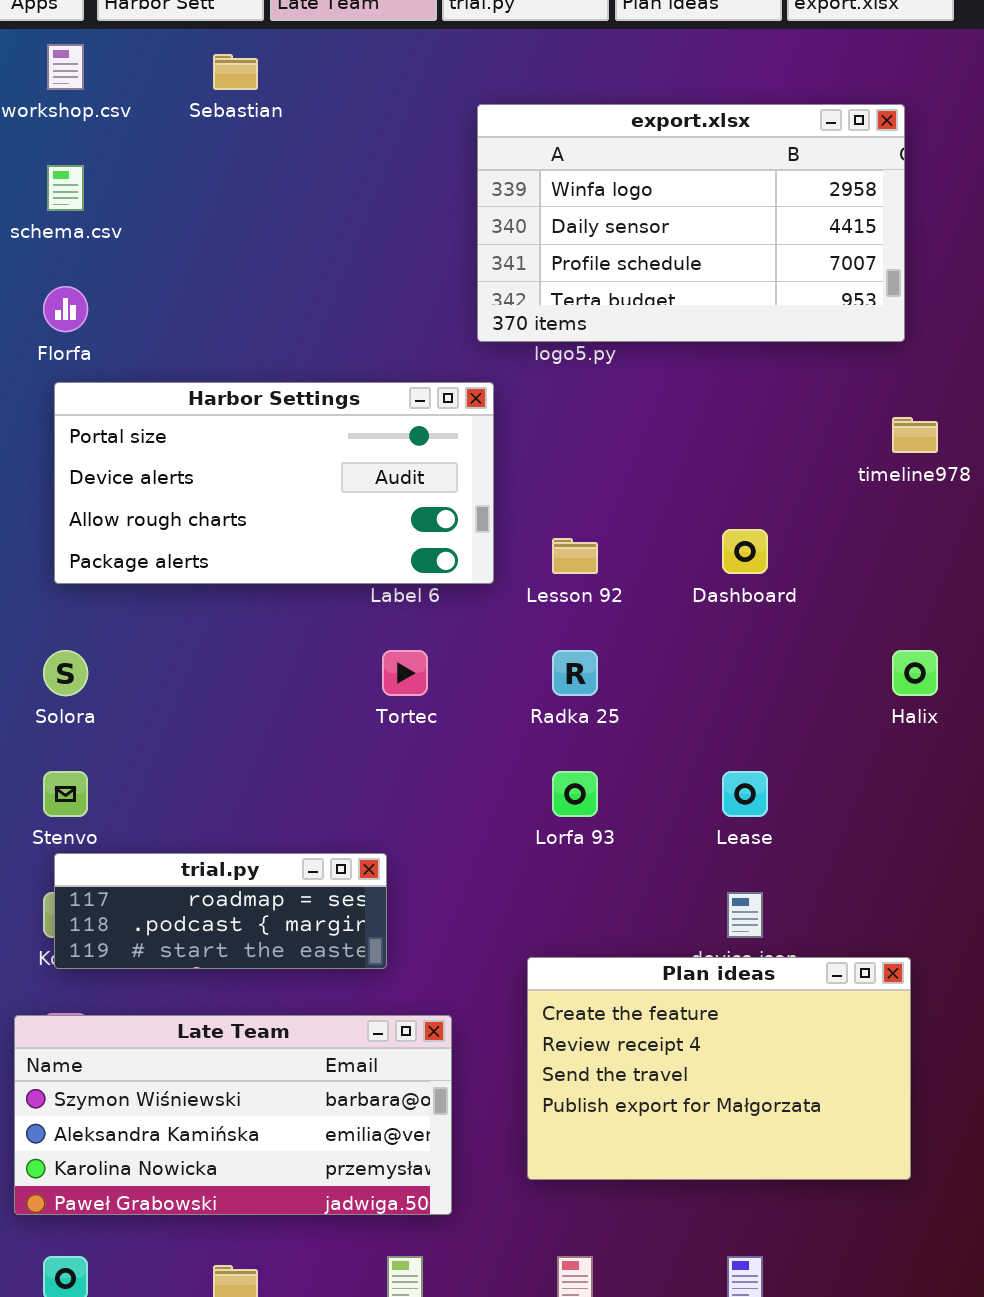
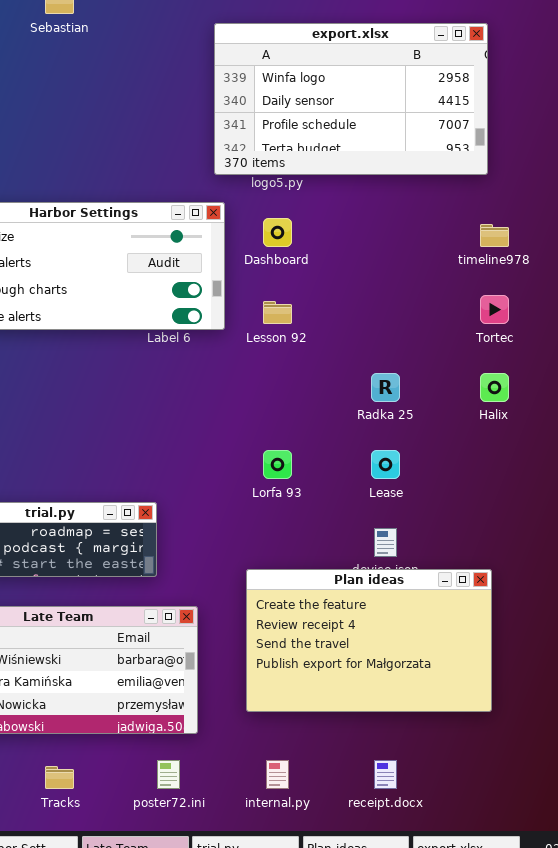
Dashboard: [722,529,768,574] -> [263,218,292,247], moved
Tortec: [382,650,428,696] -> [480,295,509,324], moved
Radka 25: [552,650,598,696] -> [371,373,400,402], moved

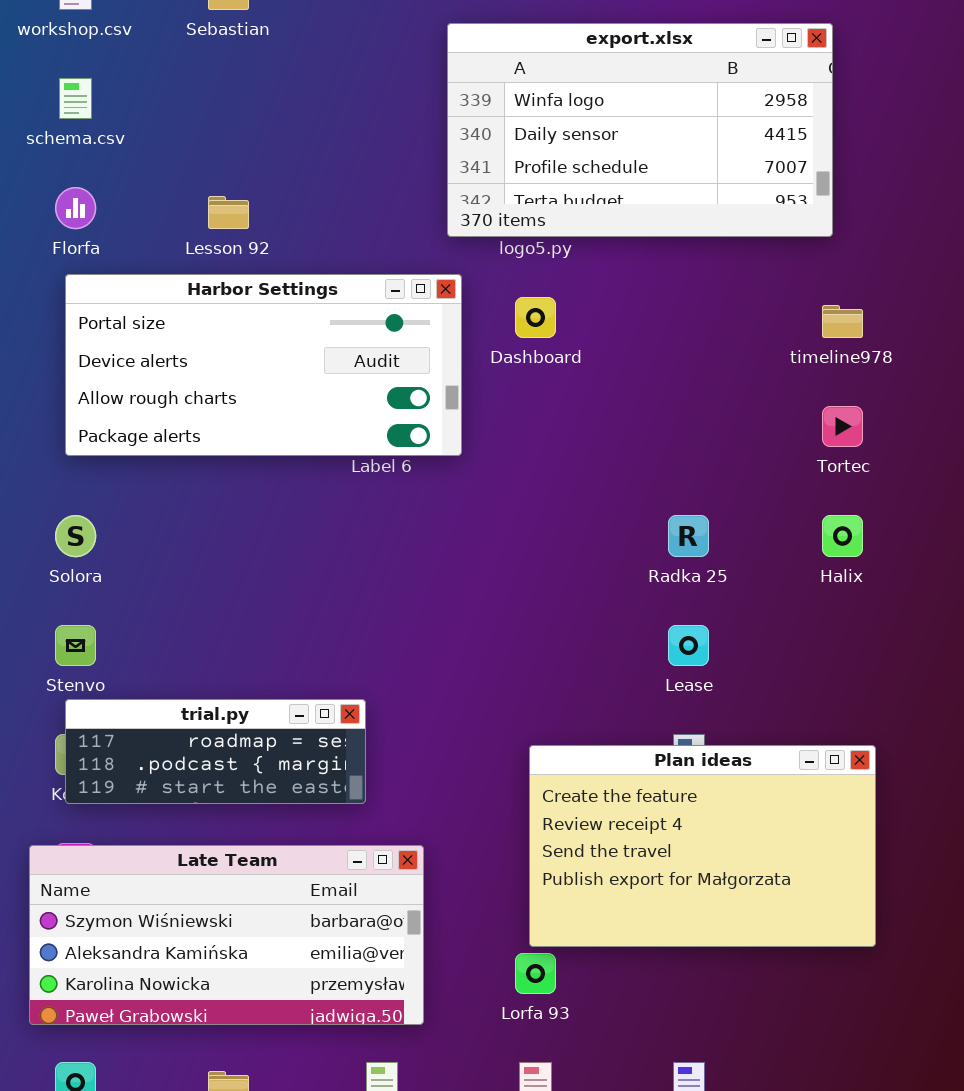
Lesson 92: [263,301,292,324] -> [208,196,249,229], moved
Lorfa 93: [263,450,292,479] -> [515,953,556,994], moved
Plan ideas: [246,569,492,712] -> [529,745,876,947], moved

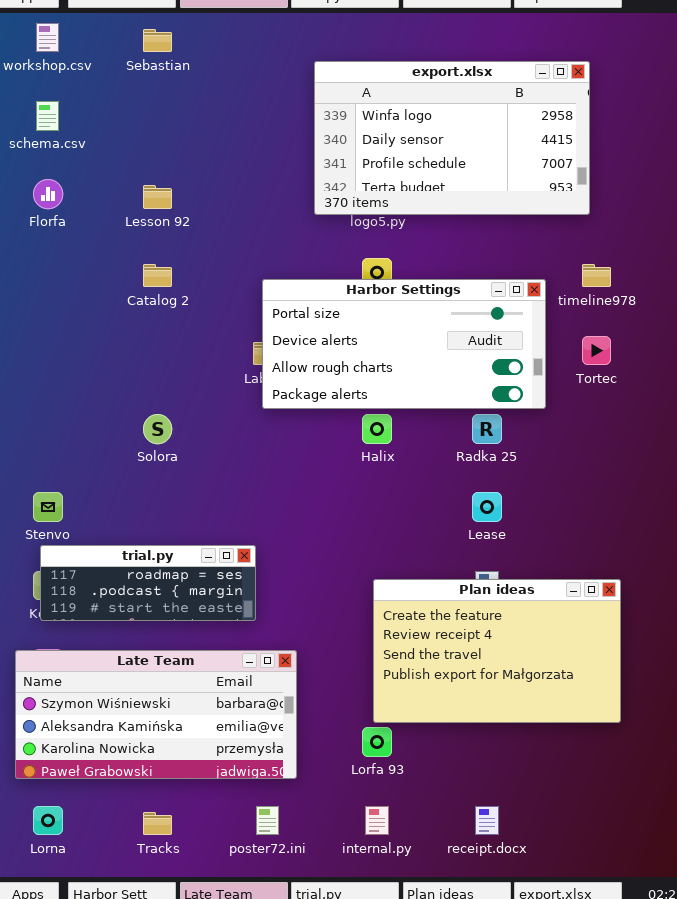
Harbor Settings: [65,274,462,456] -> [262,279,546,409], moved
Solora: [55,515,96,557] -> [143,414,172,444], moved
Halix: [822,515,863,557] -> [362,414,392,444], moved

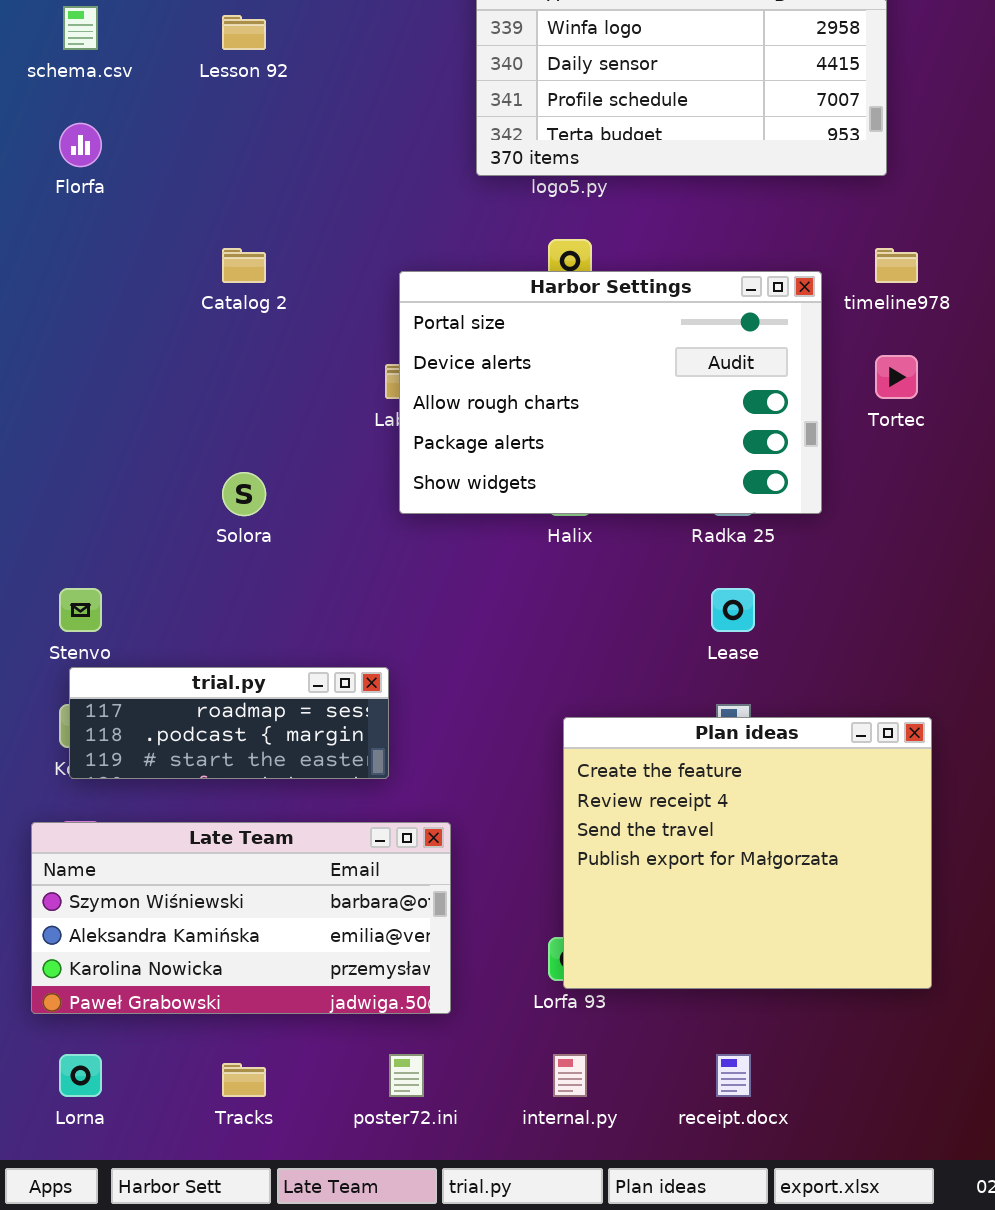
Lesson 92: [143,185,172,209] -> [222,15,266,50], moved
Harbor Settings: [262,279,546,409] -> [399,271,822,514], resized
Plan ideas: [373,579,621,723] -> [563,717,932,989], resized

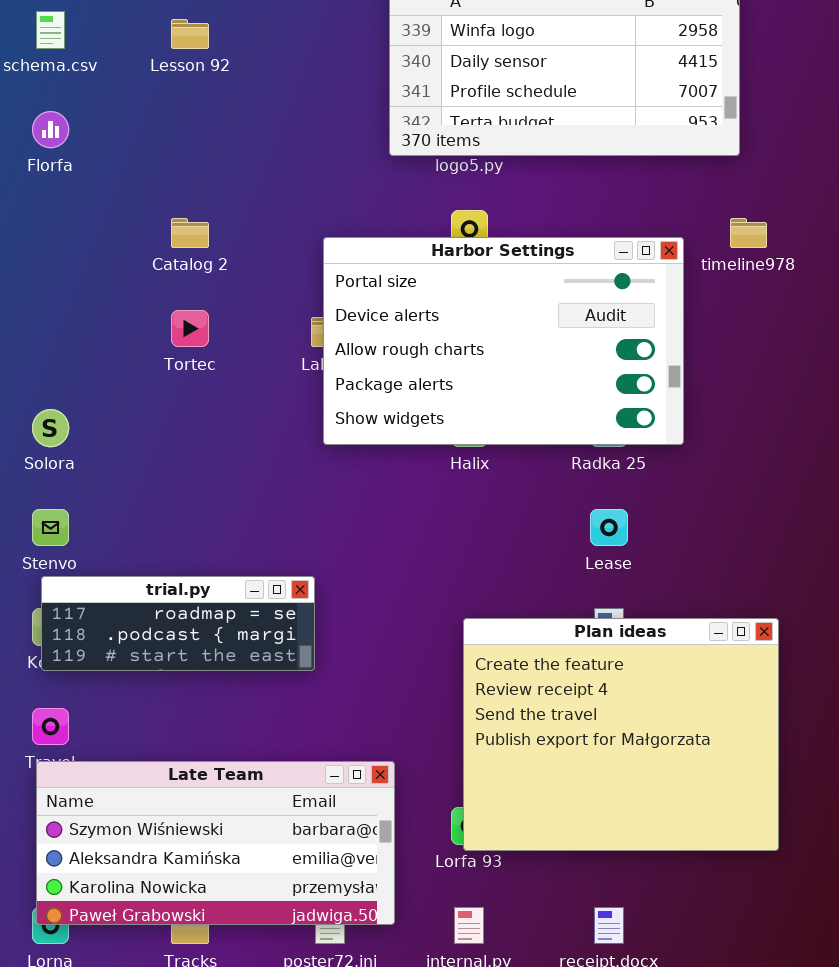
Tortec: [875,355,918,399] -> [171,310,209,347], moved
Solora: [222,472,266,516] -> [32,409,69,447], moved
Late Team: [31,822,451,1014] -> [36,761,395,925], moved

